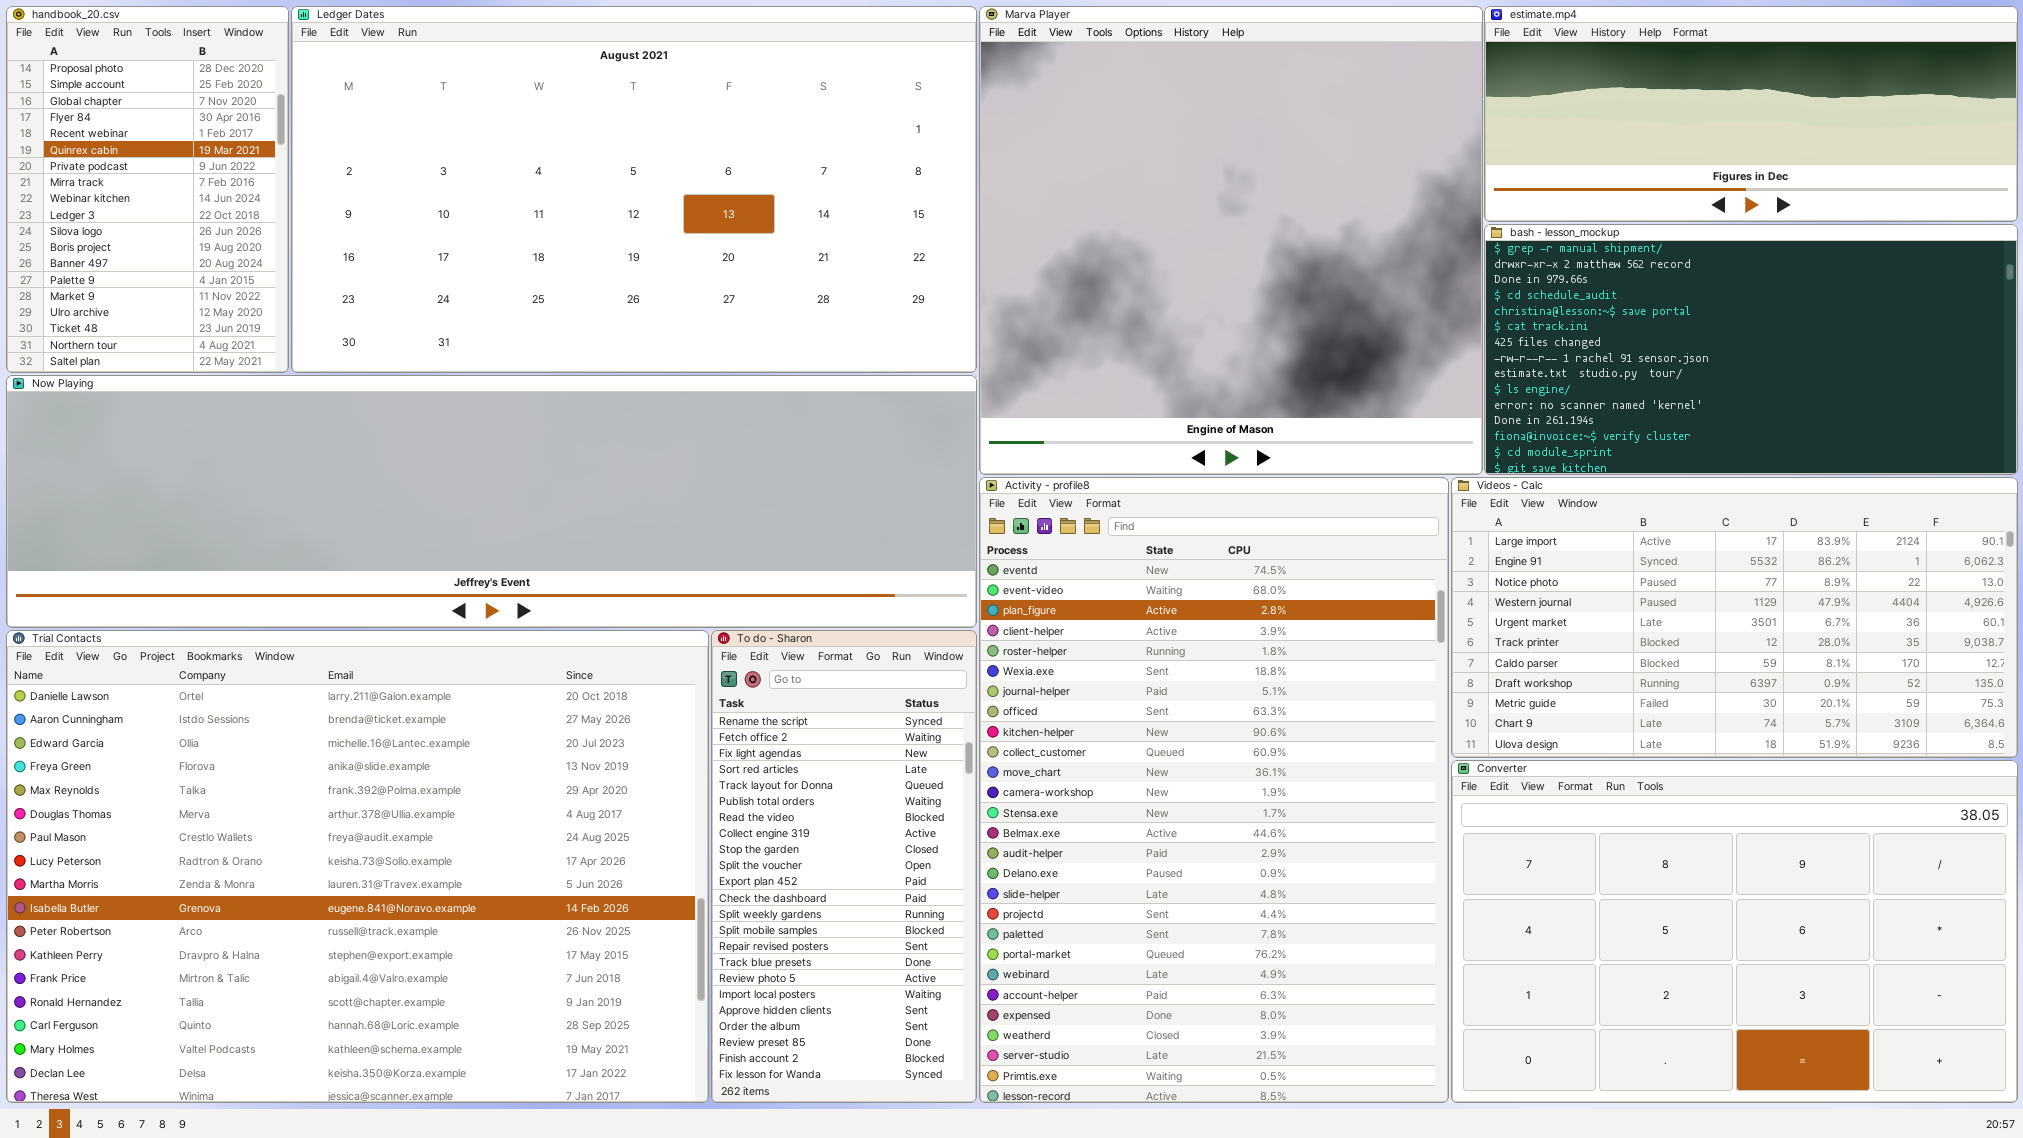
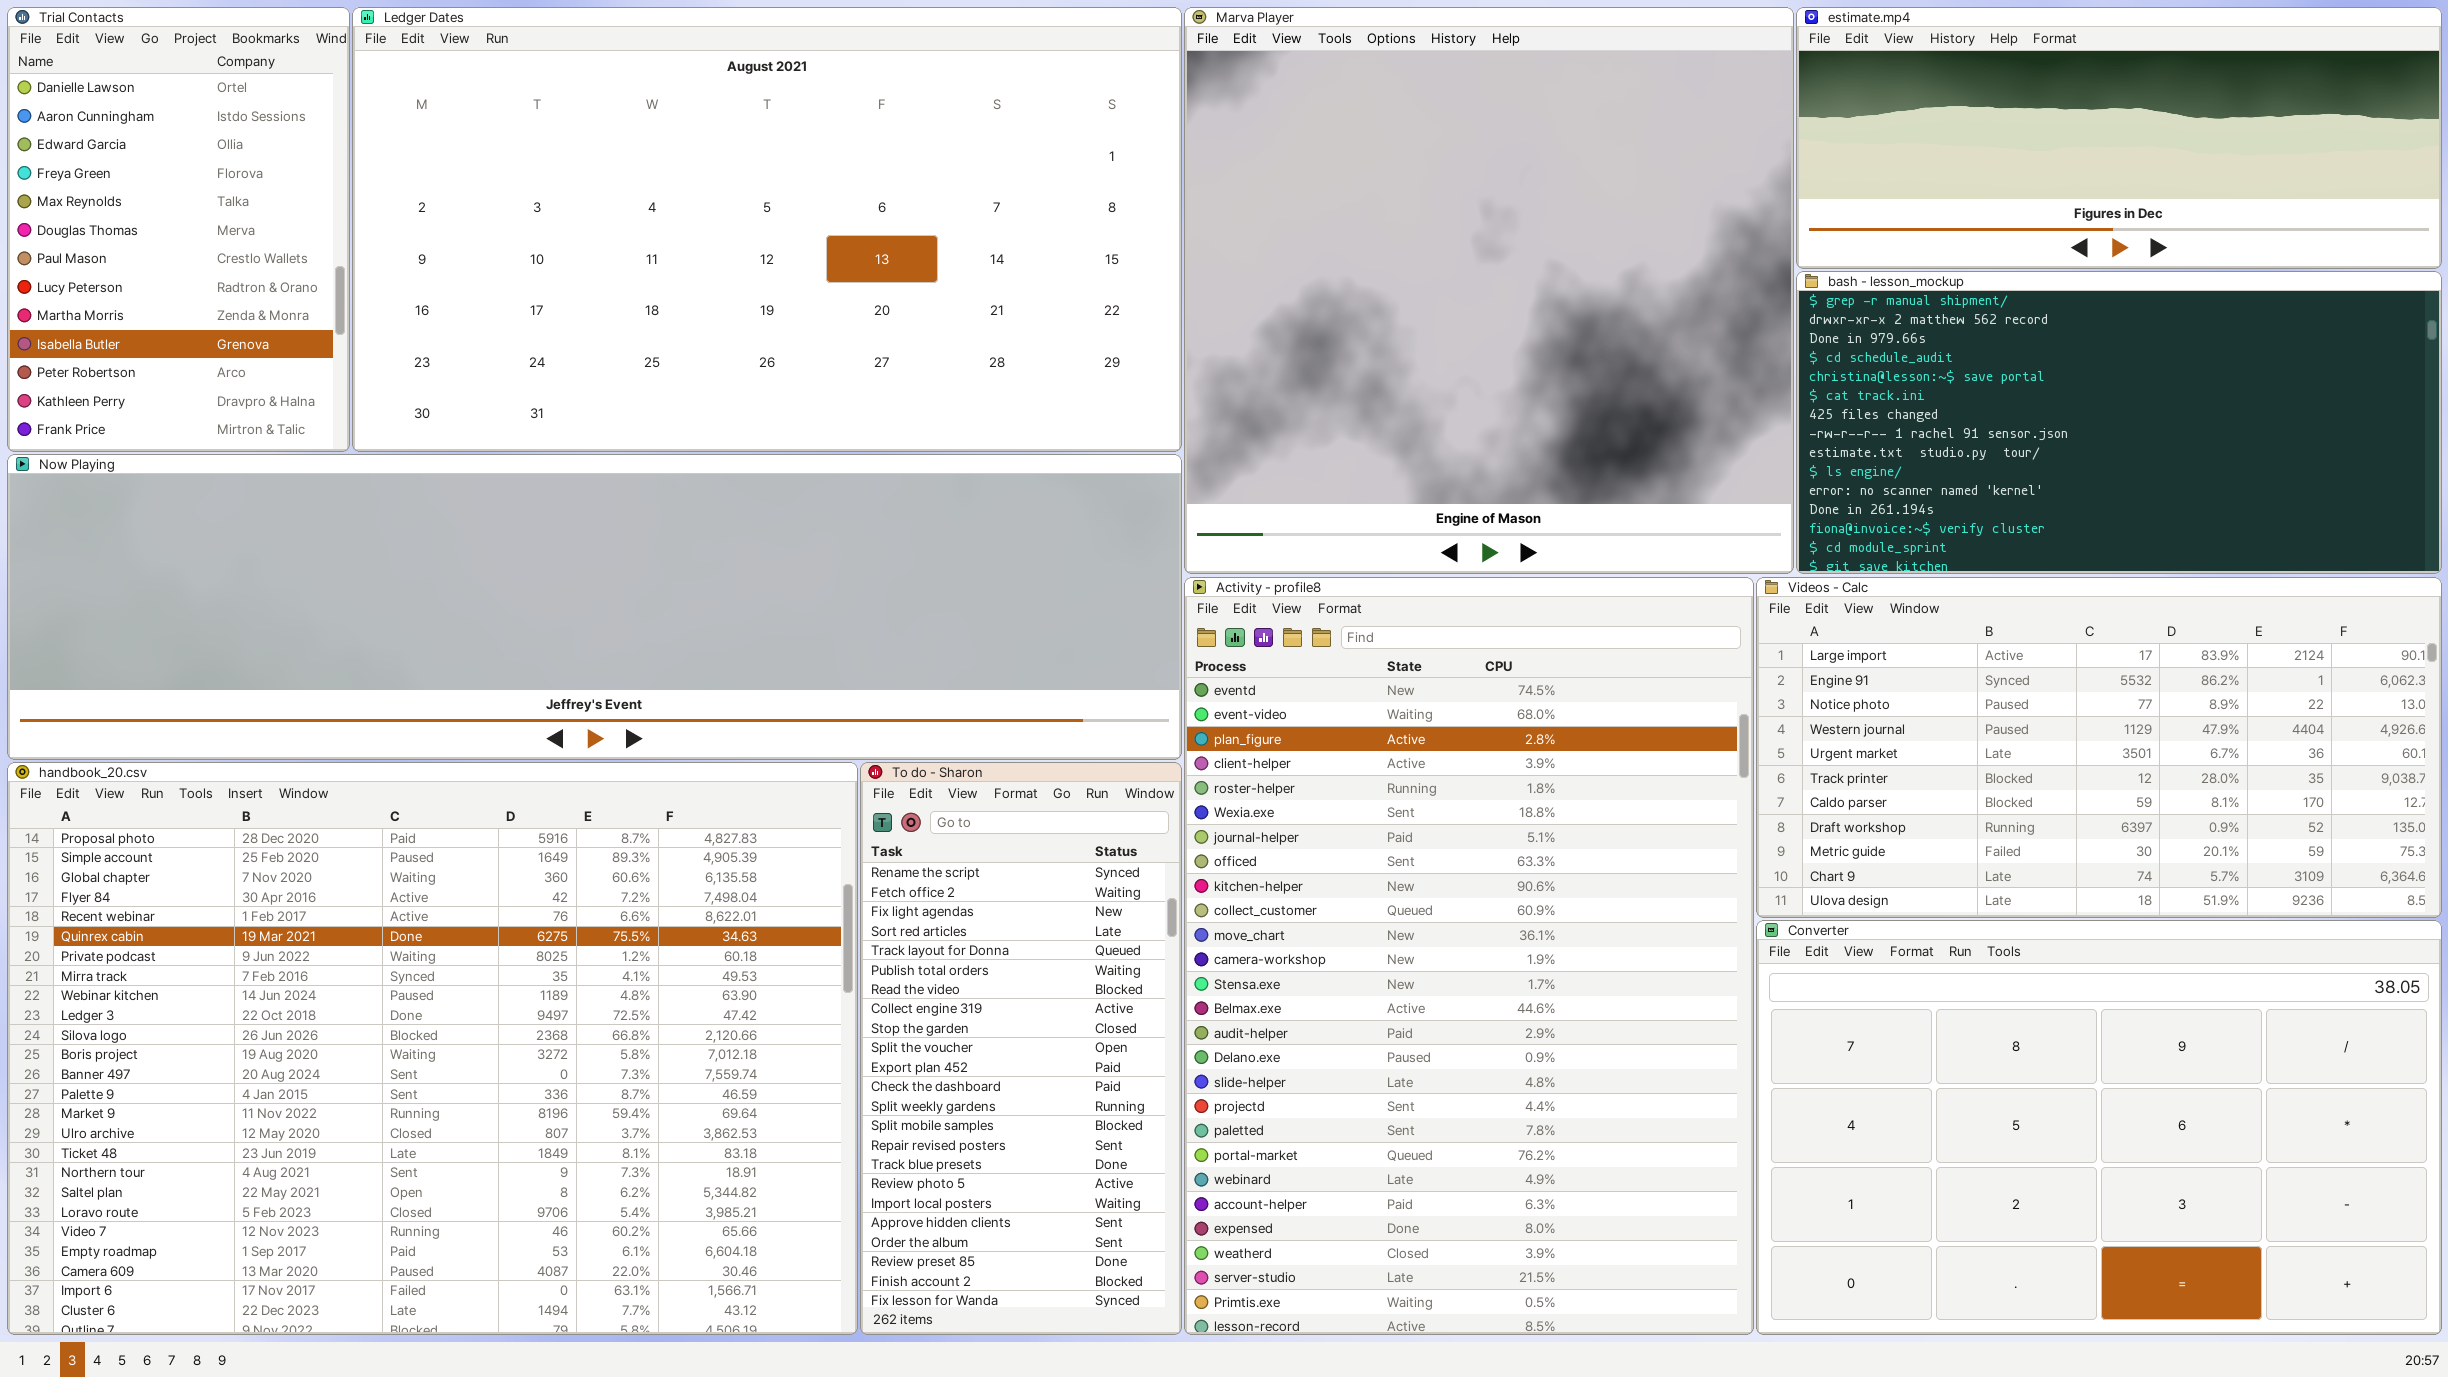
handbook_20.csv: [6,6,289,373] -> [7,762,858,1335], moved, resized
Trial Contacts: [6,630,709,1103] -> [7,7,350,452], moved, resized

